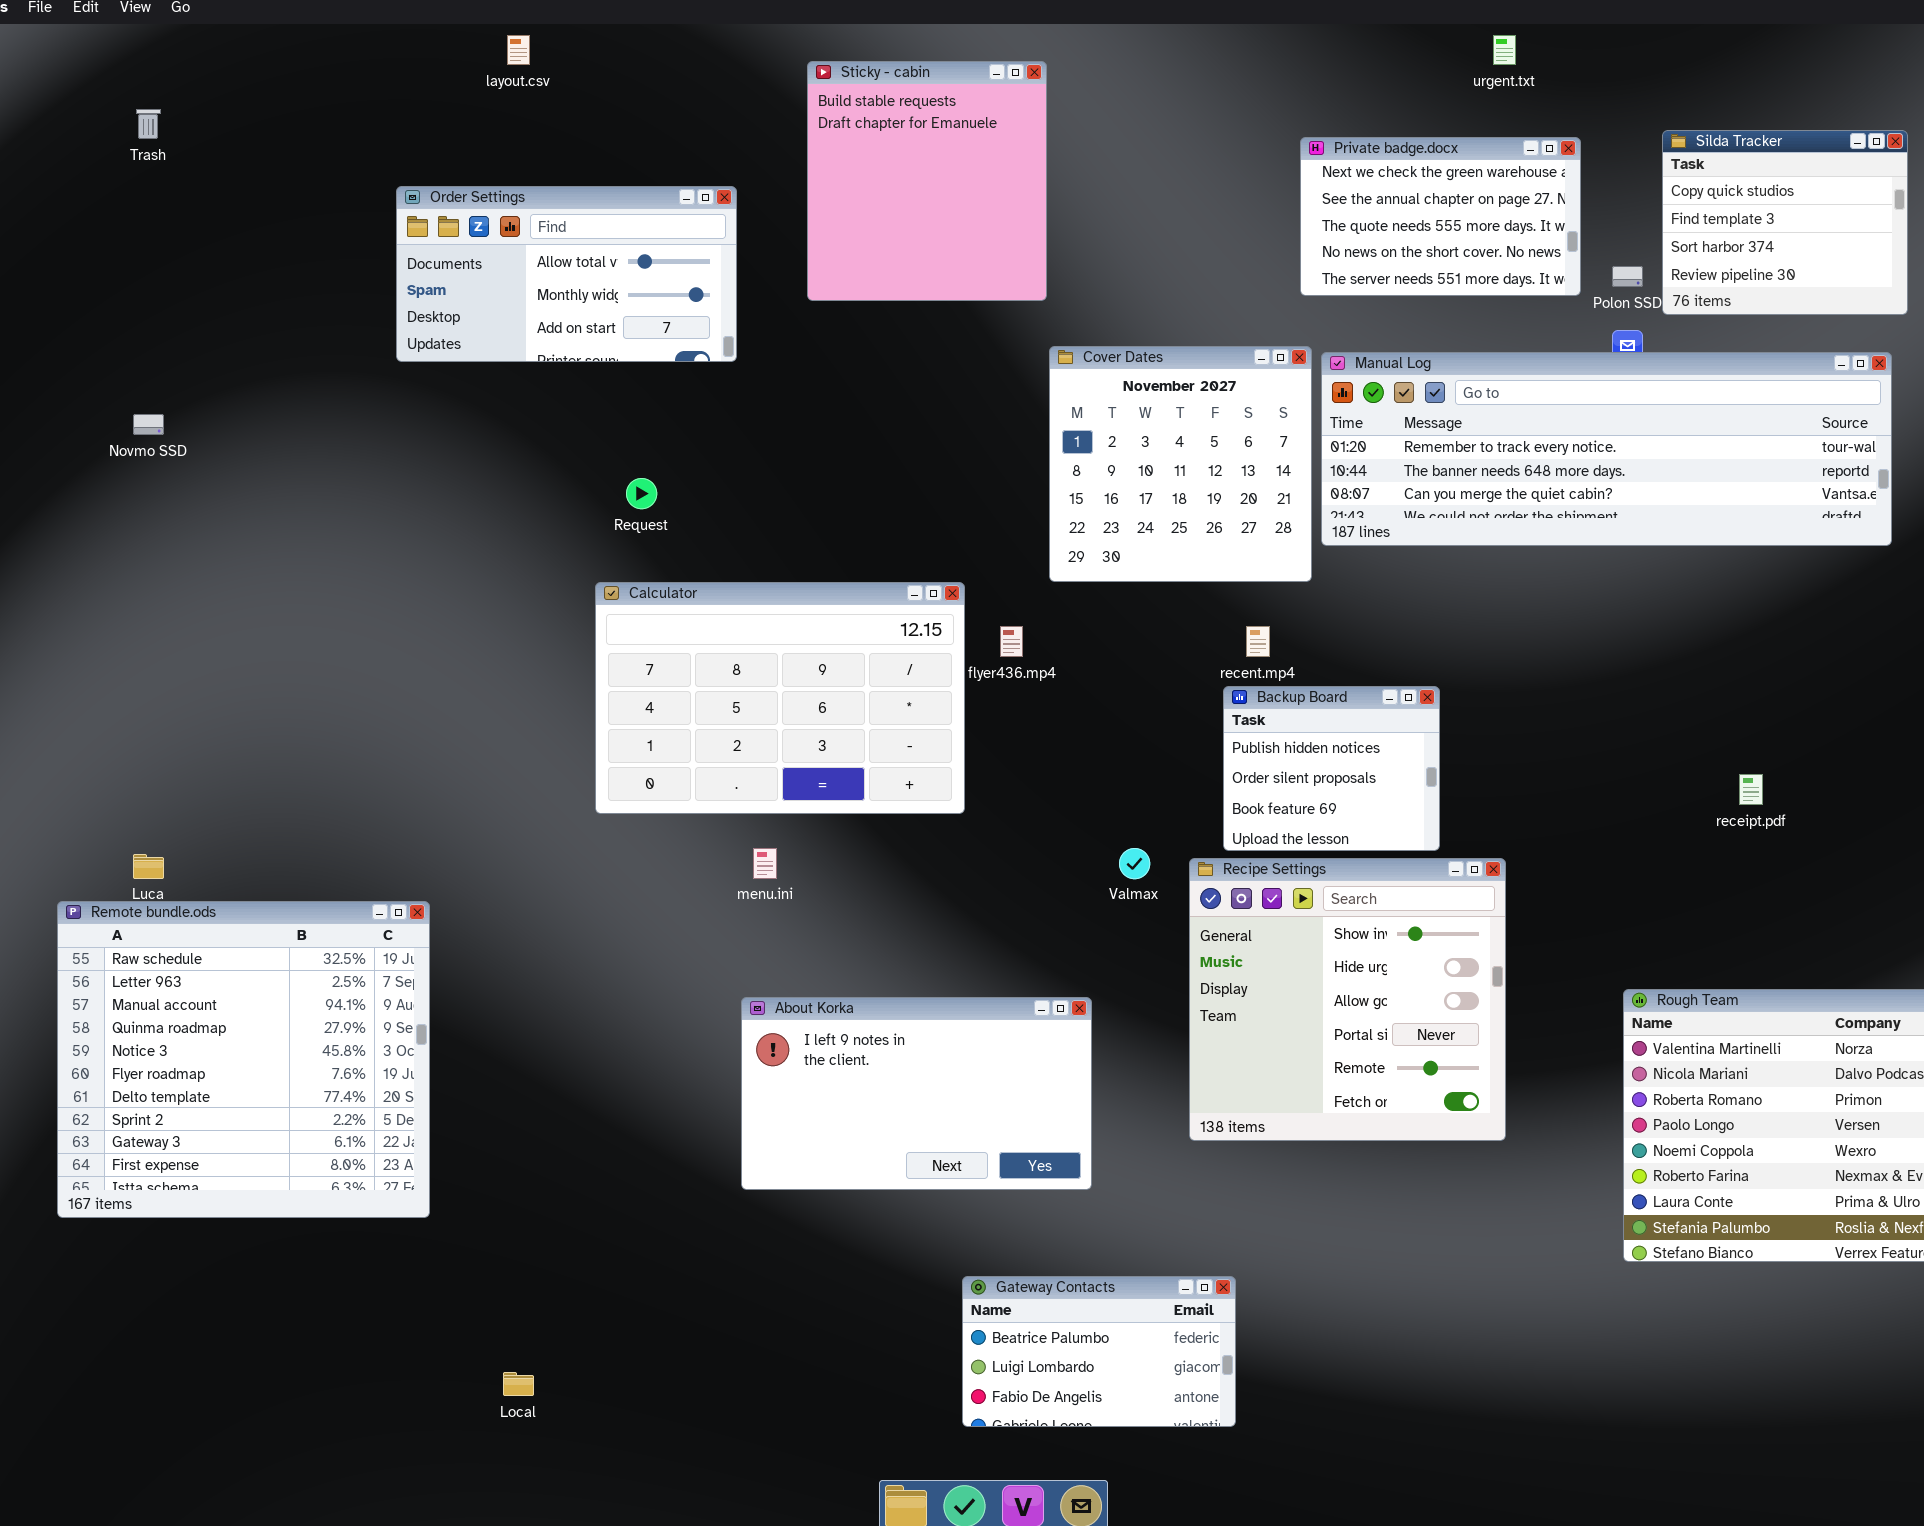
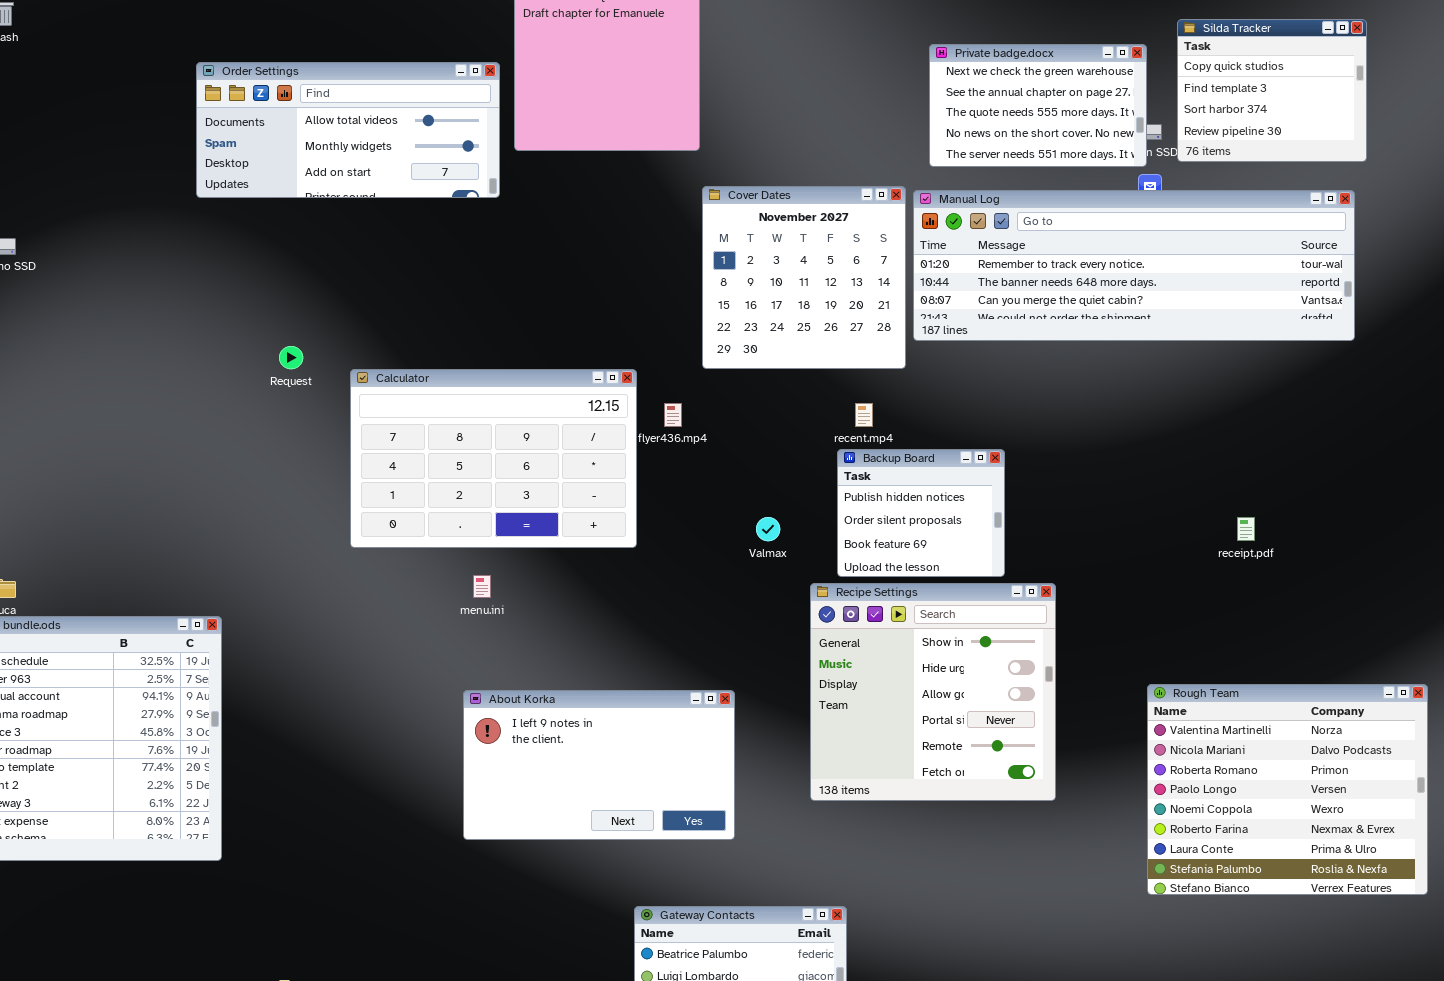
Private badge.docx: [1300,137,1581,296] -> [929,44,1147,167], moved
Order Settings: [396,186,737,362] -> [196,62,500,198], resized
Request: [626,478,657,509] -> [279,346,303,369], moved
Valmax: [1119,848,1150,879] -> [756,517,780,541], moved

